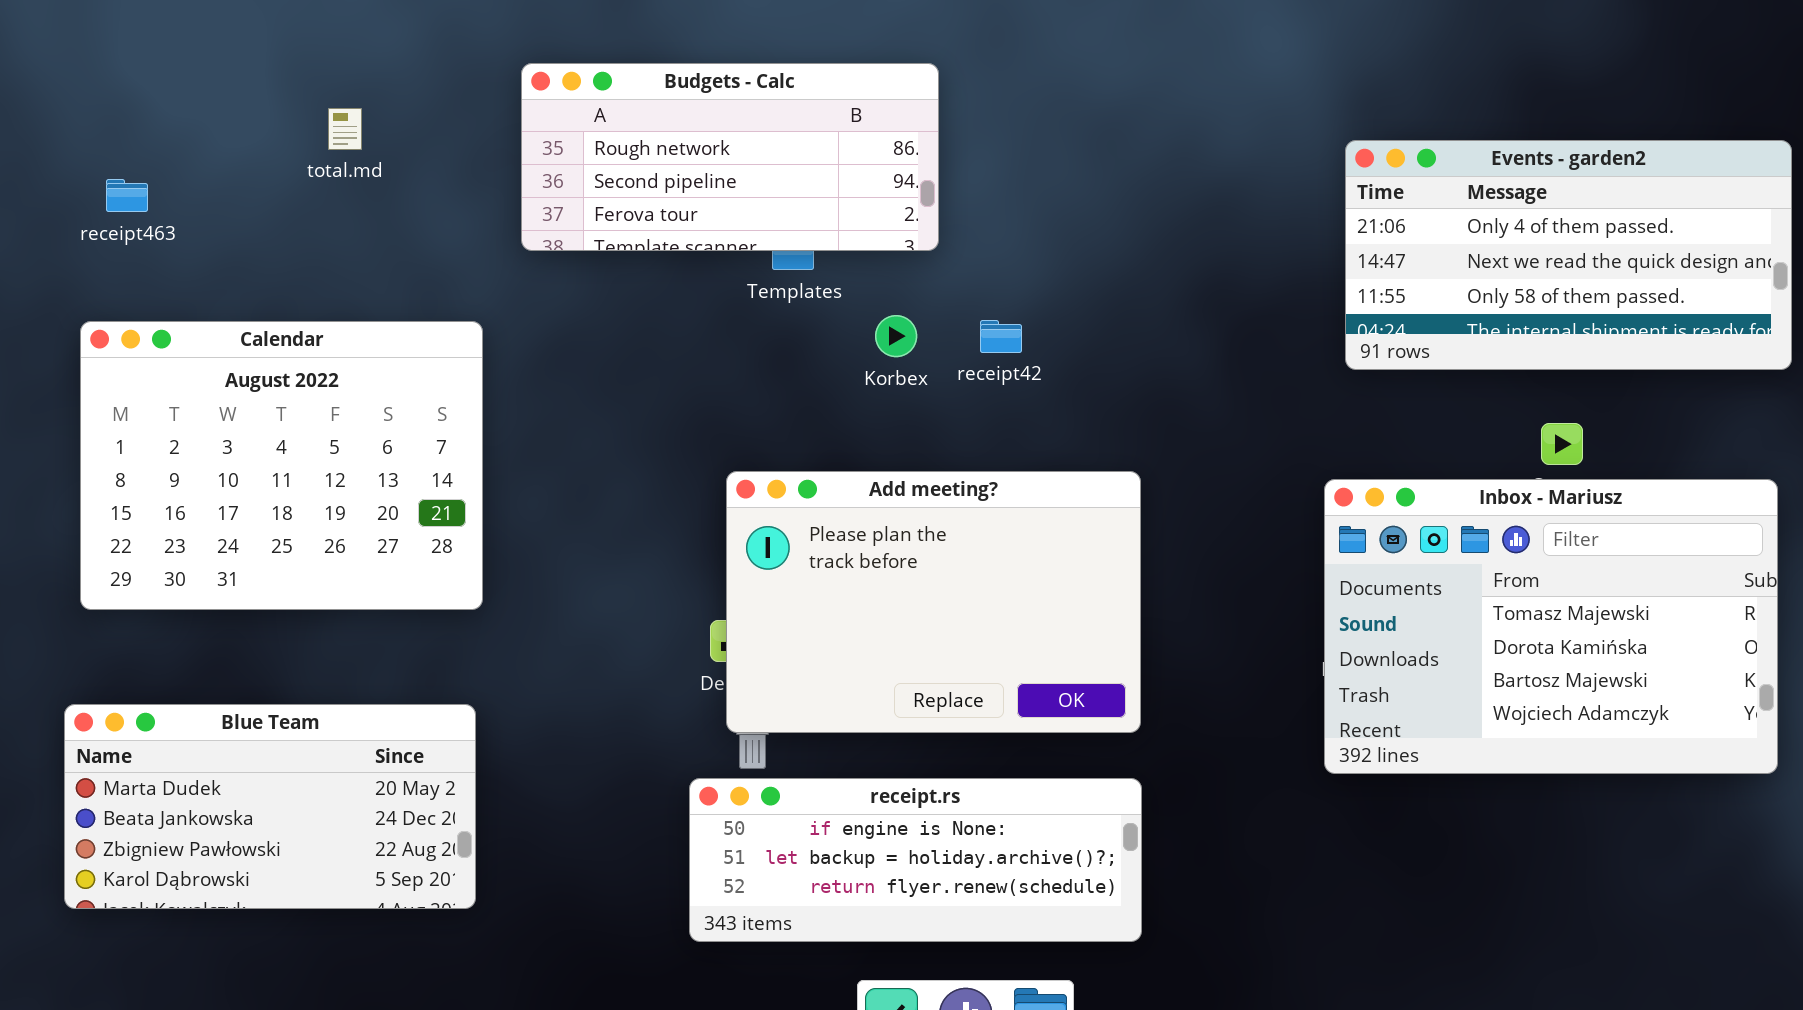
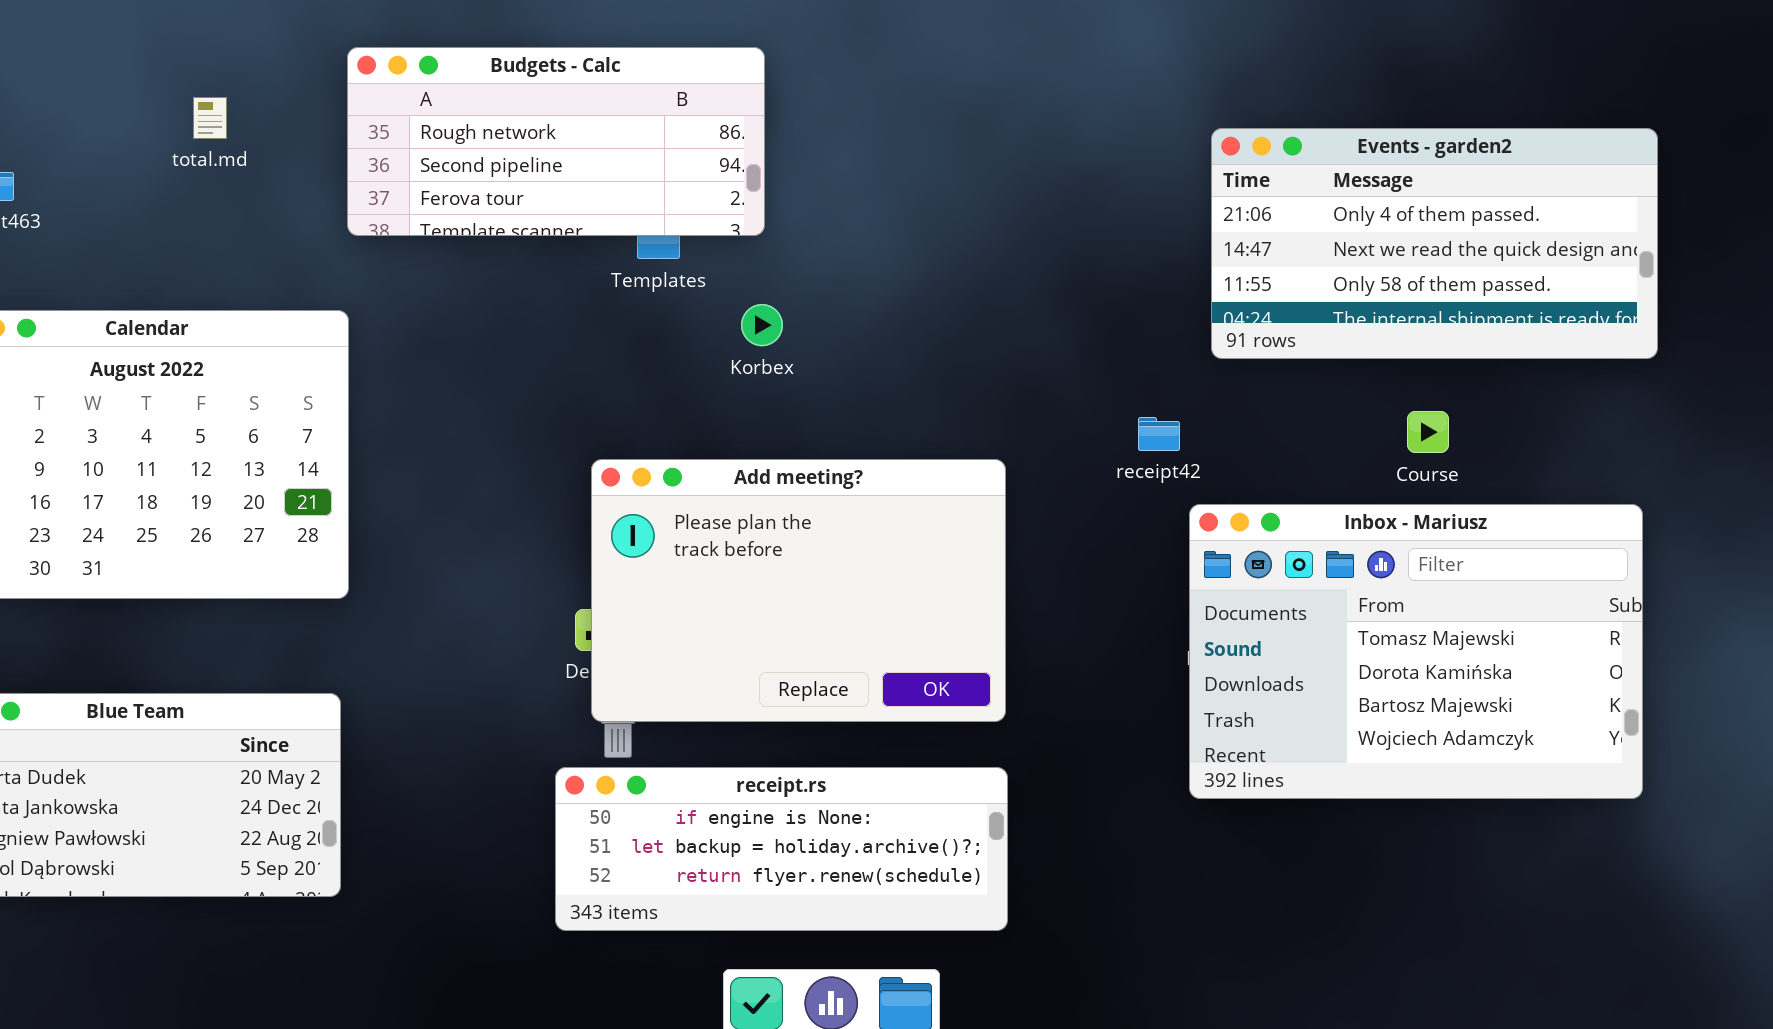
Budgets - Calc: [521,63,939,251] -> [347,47,765,236], moved
receipt42: [980,320,1022,353] -> [1138,417,1180,451], moved
Inbox - Mariusz: [1324,479,1778,774] -> [1189,504,1643,799], moved

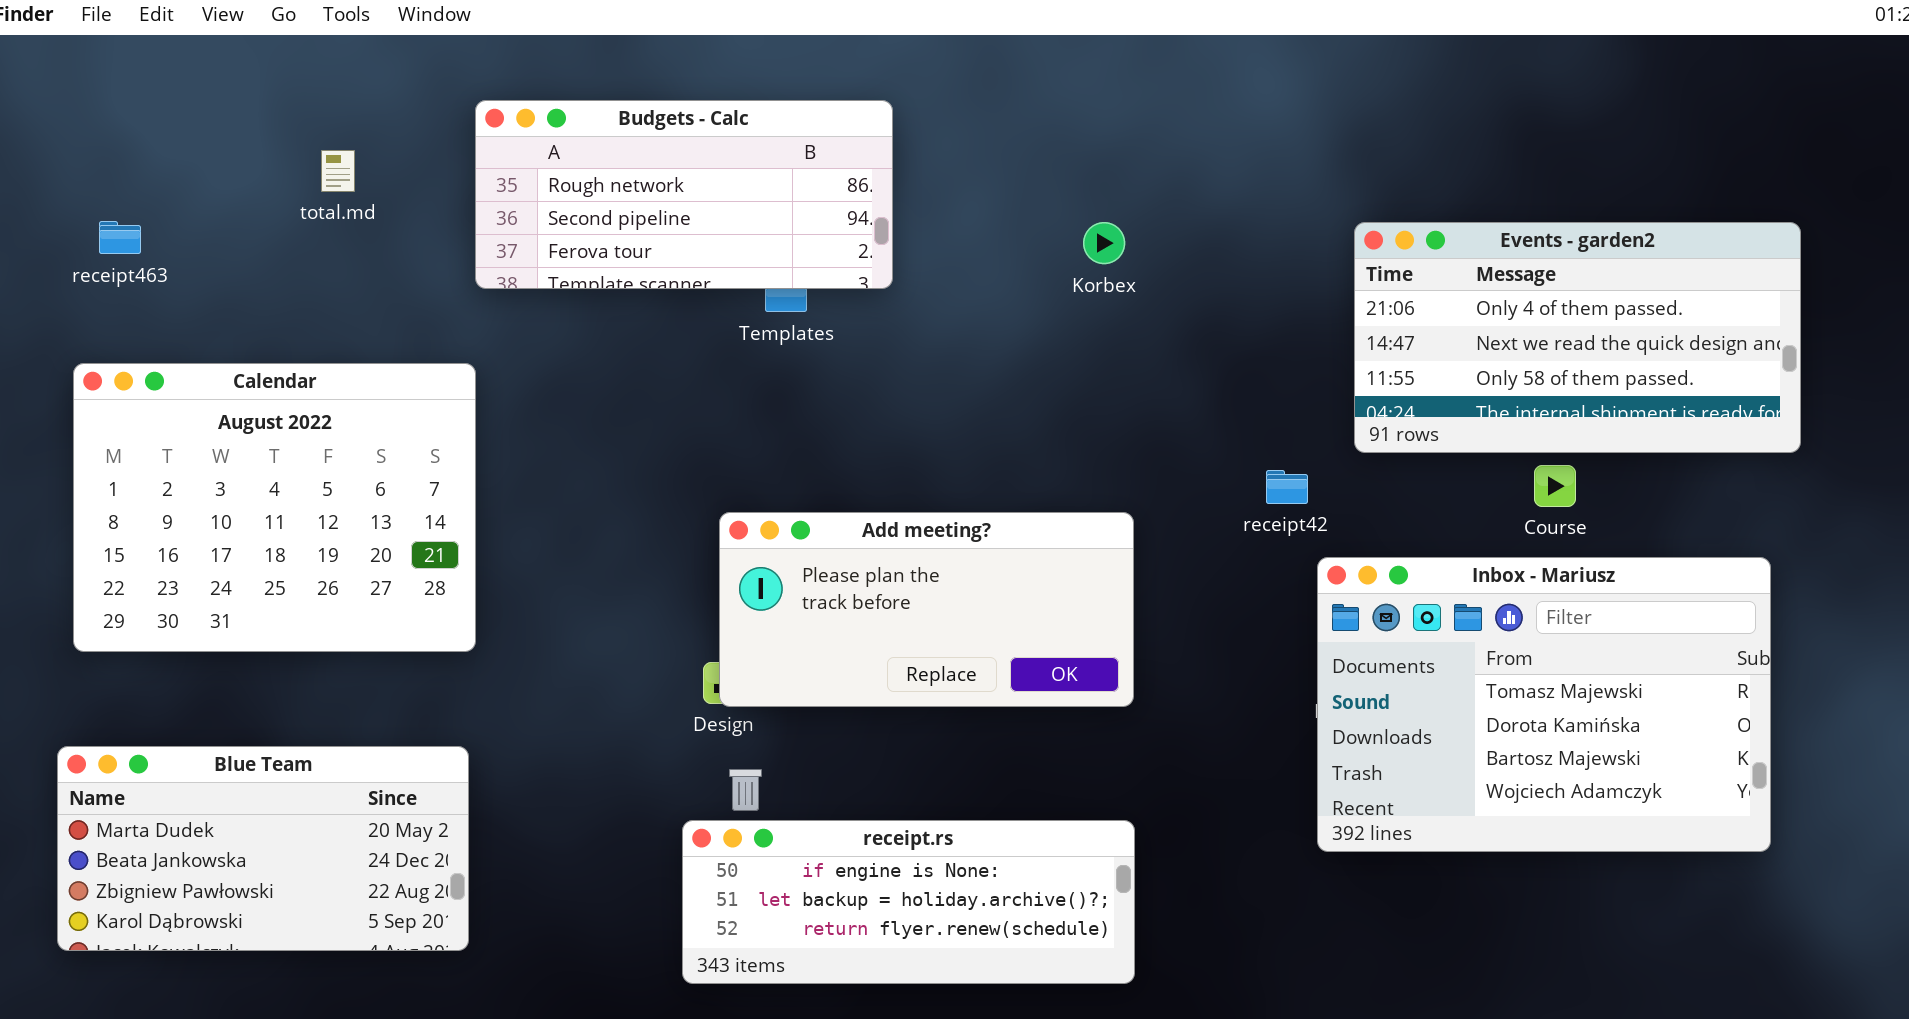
Events - garden2: [1211,128,1658,359] -> [1354,222,1801,453], moved
Korbex: [741,304,783,346] -> [1083,222,1125,264], moved
Add meeting?: [591,459,1006,722] -> [719,512,1134,707], resized

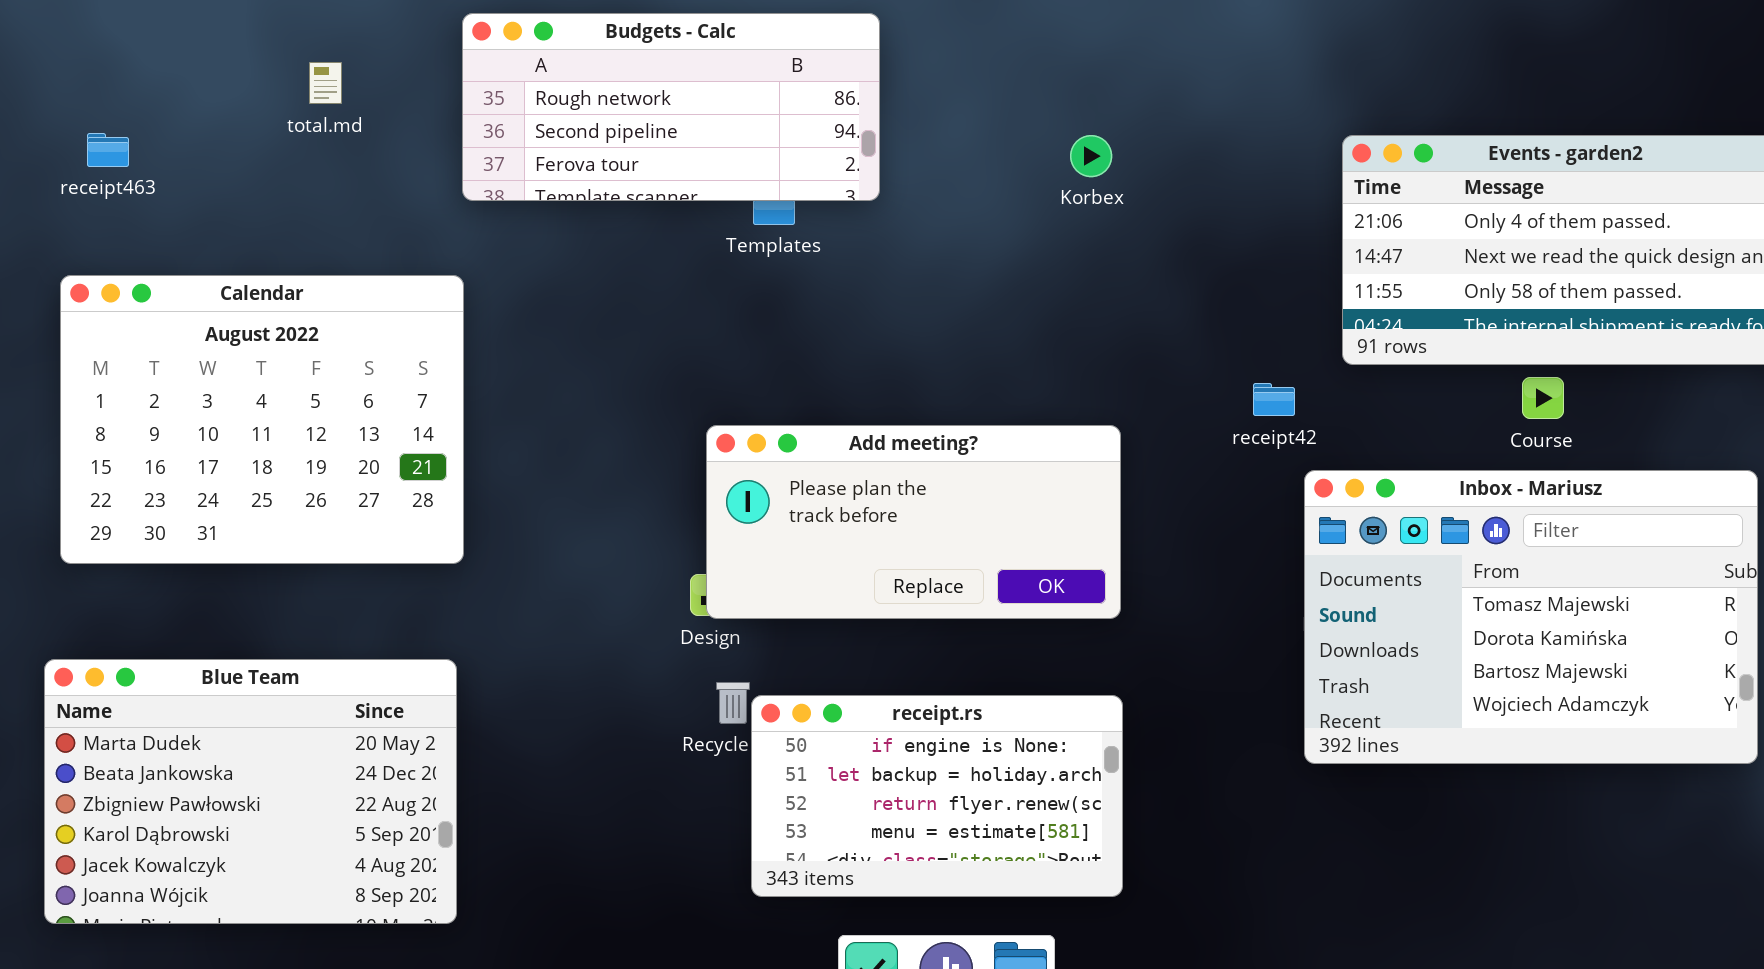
Blue Team: [57,746,469,951] -> [44,659,457,924], resized
receipt.rs: [682,820,1135,984] -> [751,695,1123,897], resized

